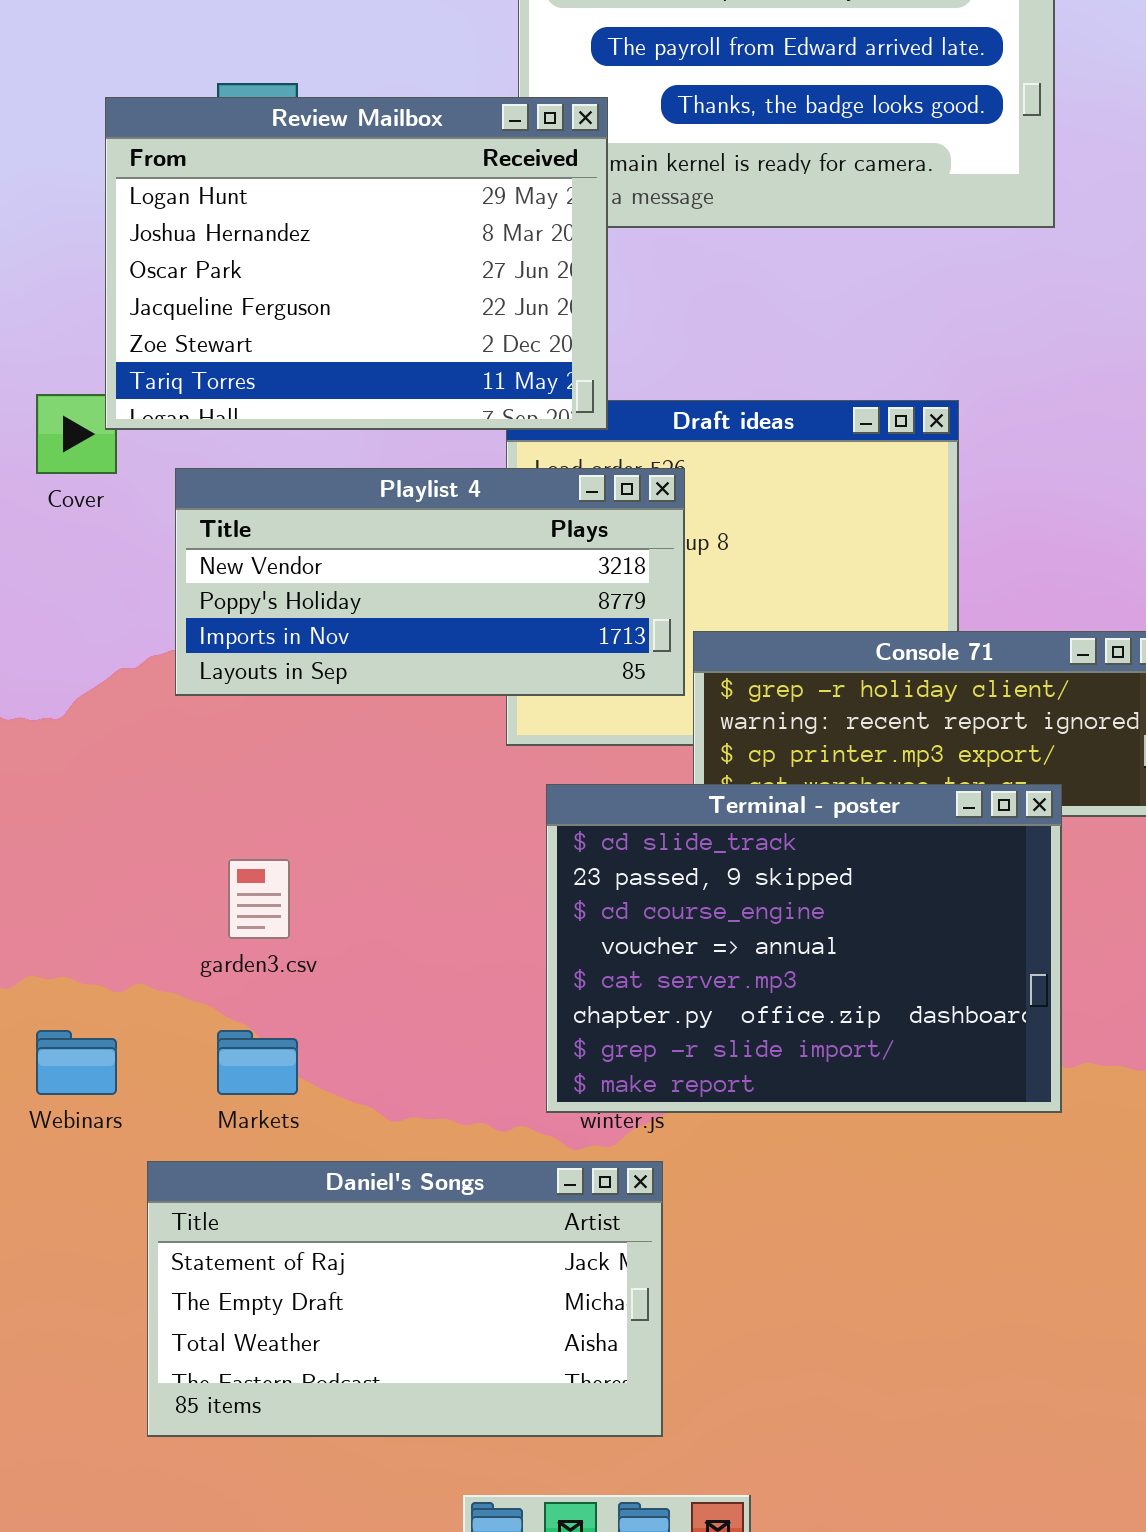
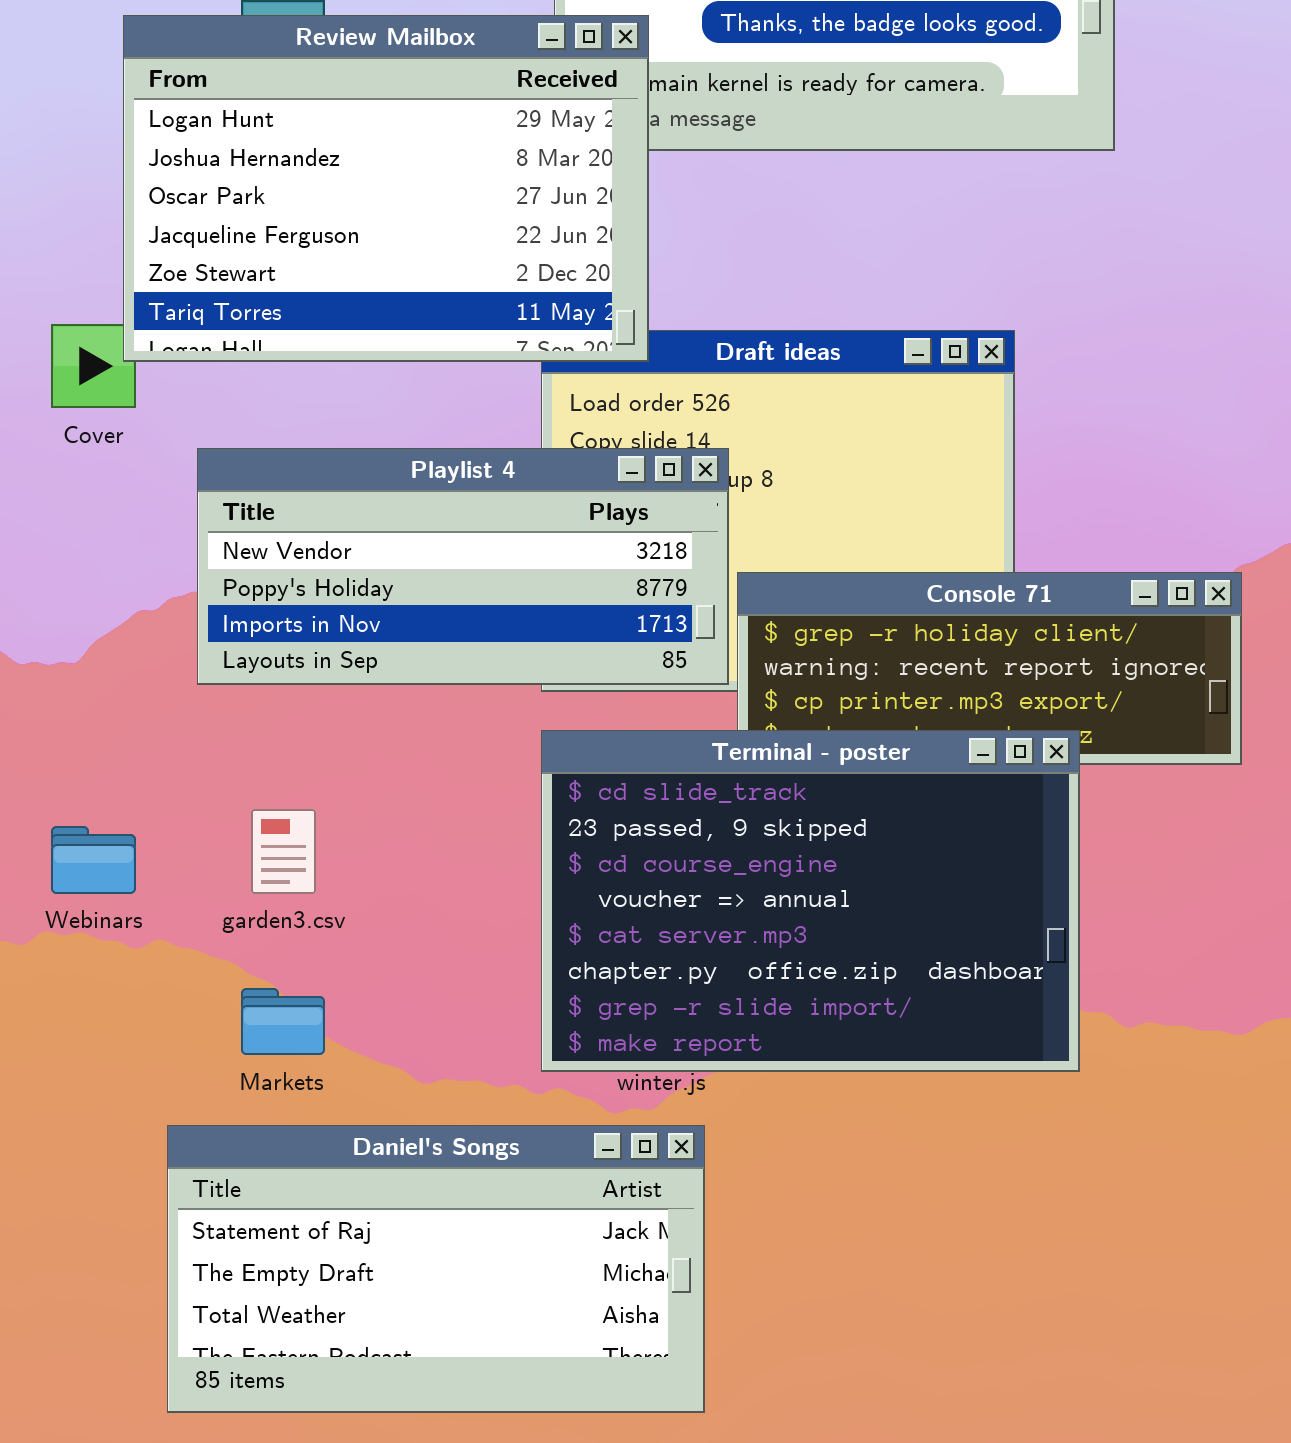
Playlist 4: [175,468,685,696] -> [197,448,729,685], moved
Terminal - poster: [546,784,1062,1113] -> [541,730,1080,1072], moved
Webinars: [36,1030,117,1095] -> [51,826,136,894], moved

